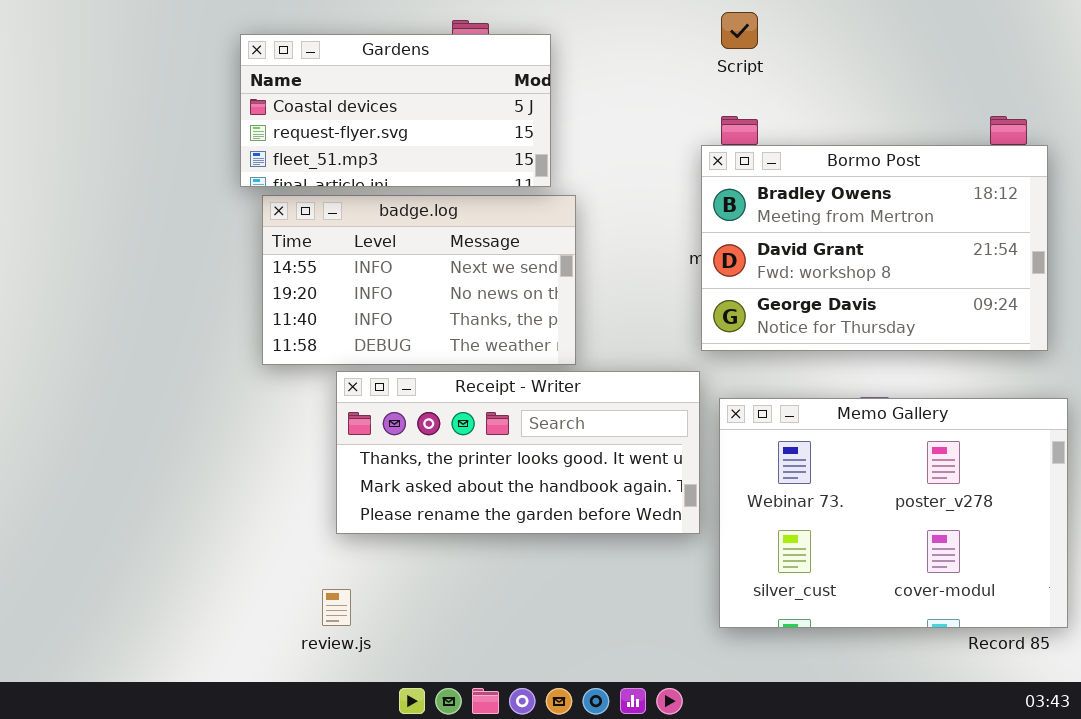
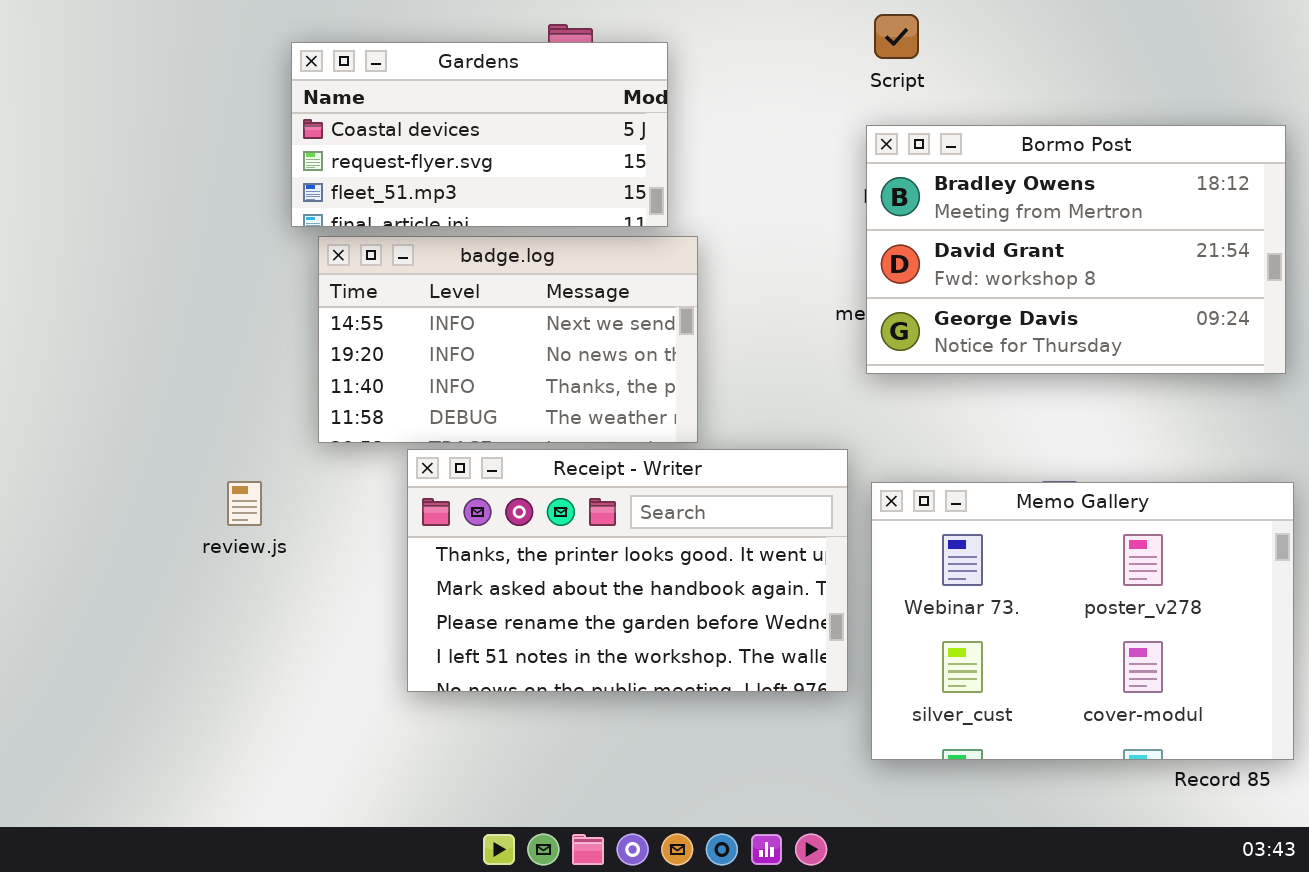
Bormo Post: [701,145,1048,351] -> [866,125,1286,374], moved
Receipt - Writer: [336,371,700,534] -> [407,449,848,692], resized
review.js: [322,589,351,626] -> [227,481,262,526], moved

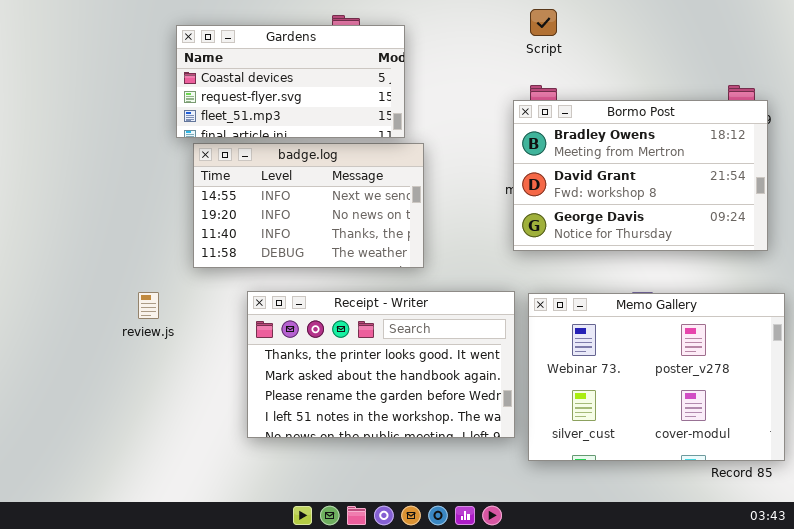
Bormo Post: [866,125,1286,374] -> [513,100,768,251], moved
Receipt - Writer: [407,449,848,692] -> [247,291,515,438], moved

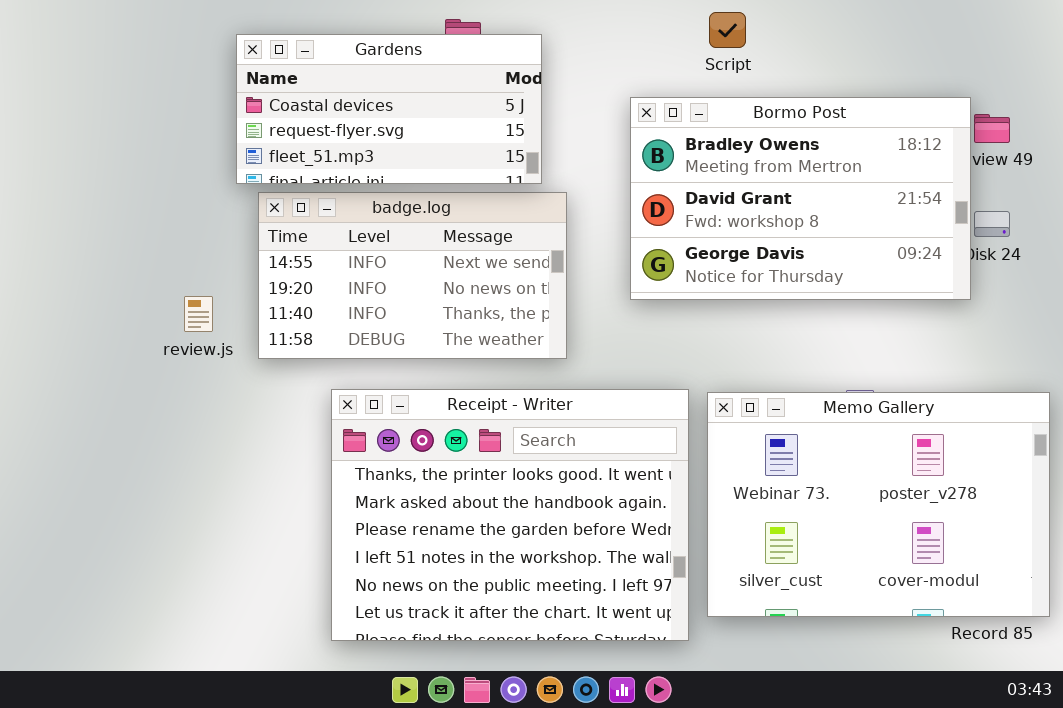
Bormo Post: [513,100,768,251] -> [630,97,971,300], moved
Receipt - Writer: [247,291,515,438] -> [331,389,689,641], resized
review.js: [138,292,159,319] -> [184,296,213,332], moved

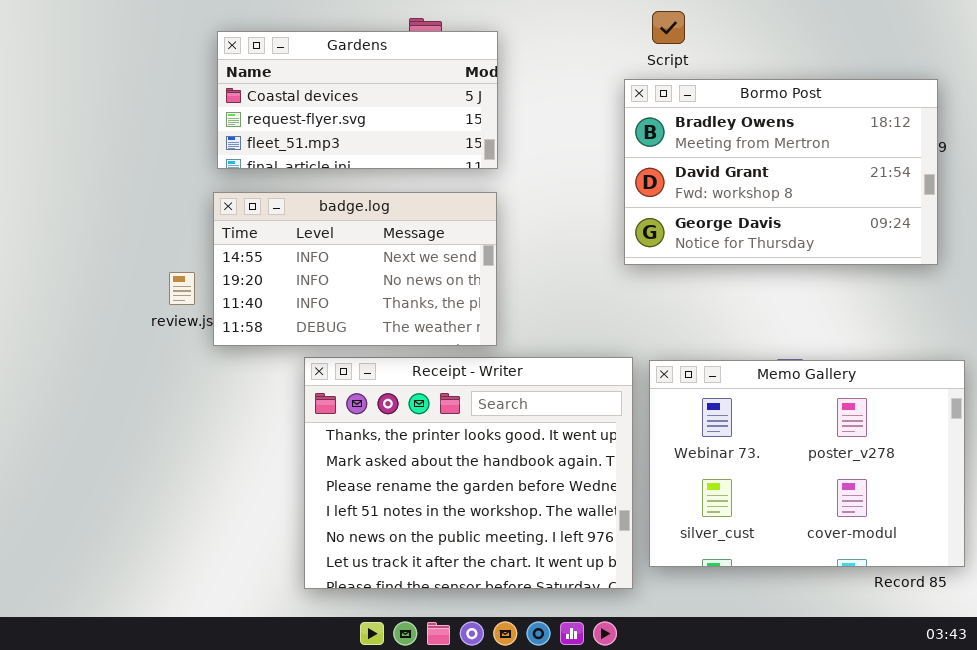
Bormo Post: [630,97,971,300] -> [624,79,938,265], moved
badge.log: [258,192,567,359] -> [213,192,497,346], moved

